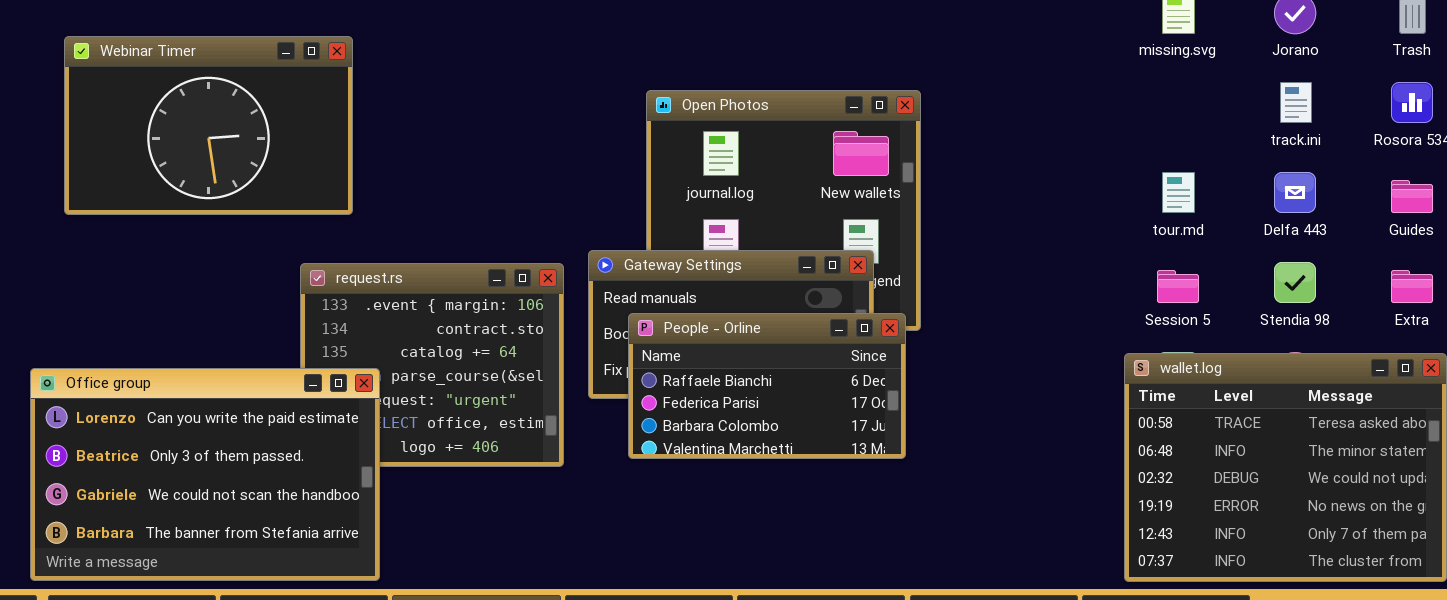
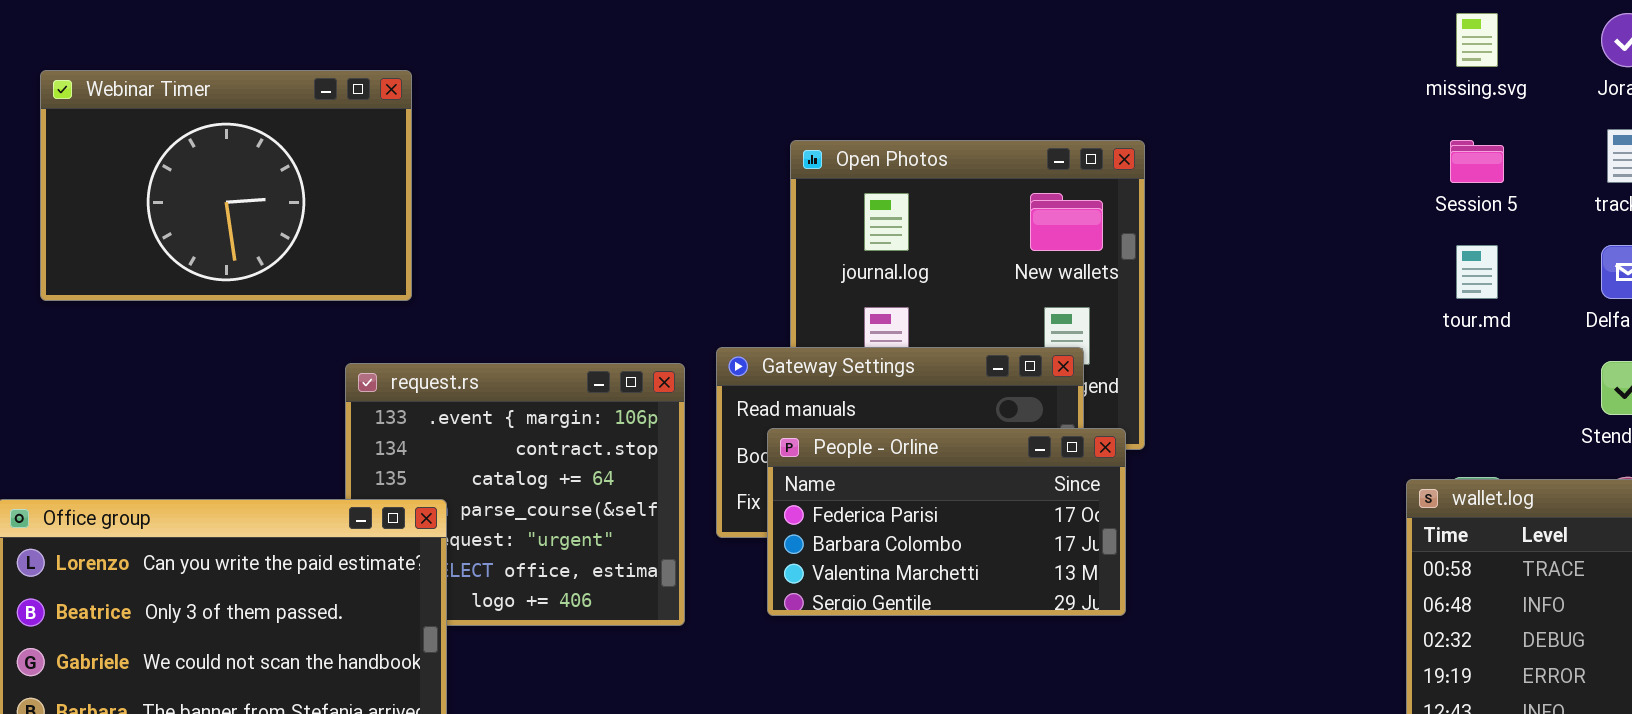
Session 5: [1157,270,1199,303] -> [1450,140,1504,183], moved
People - Orline: [628,313,906,459] -> [767,428,1126,616], scrolled down 1 row

